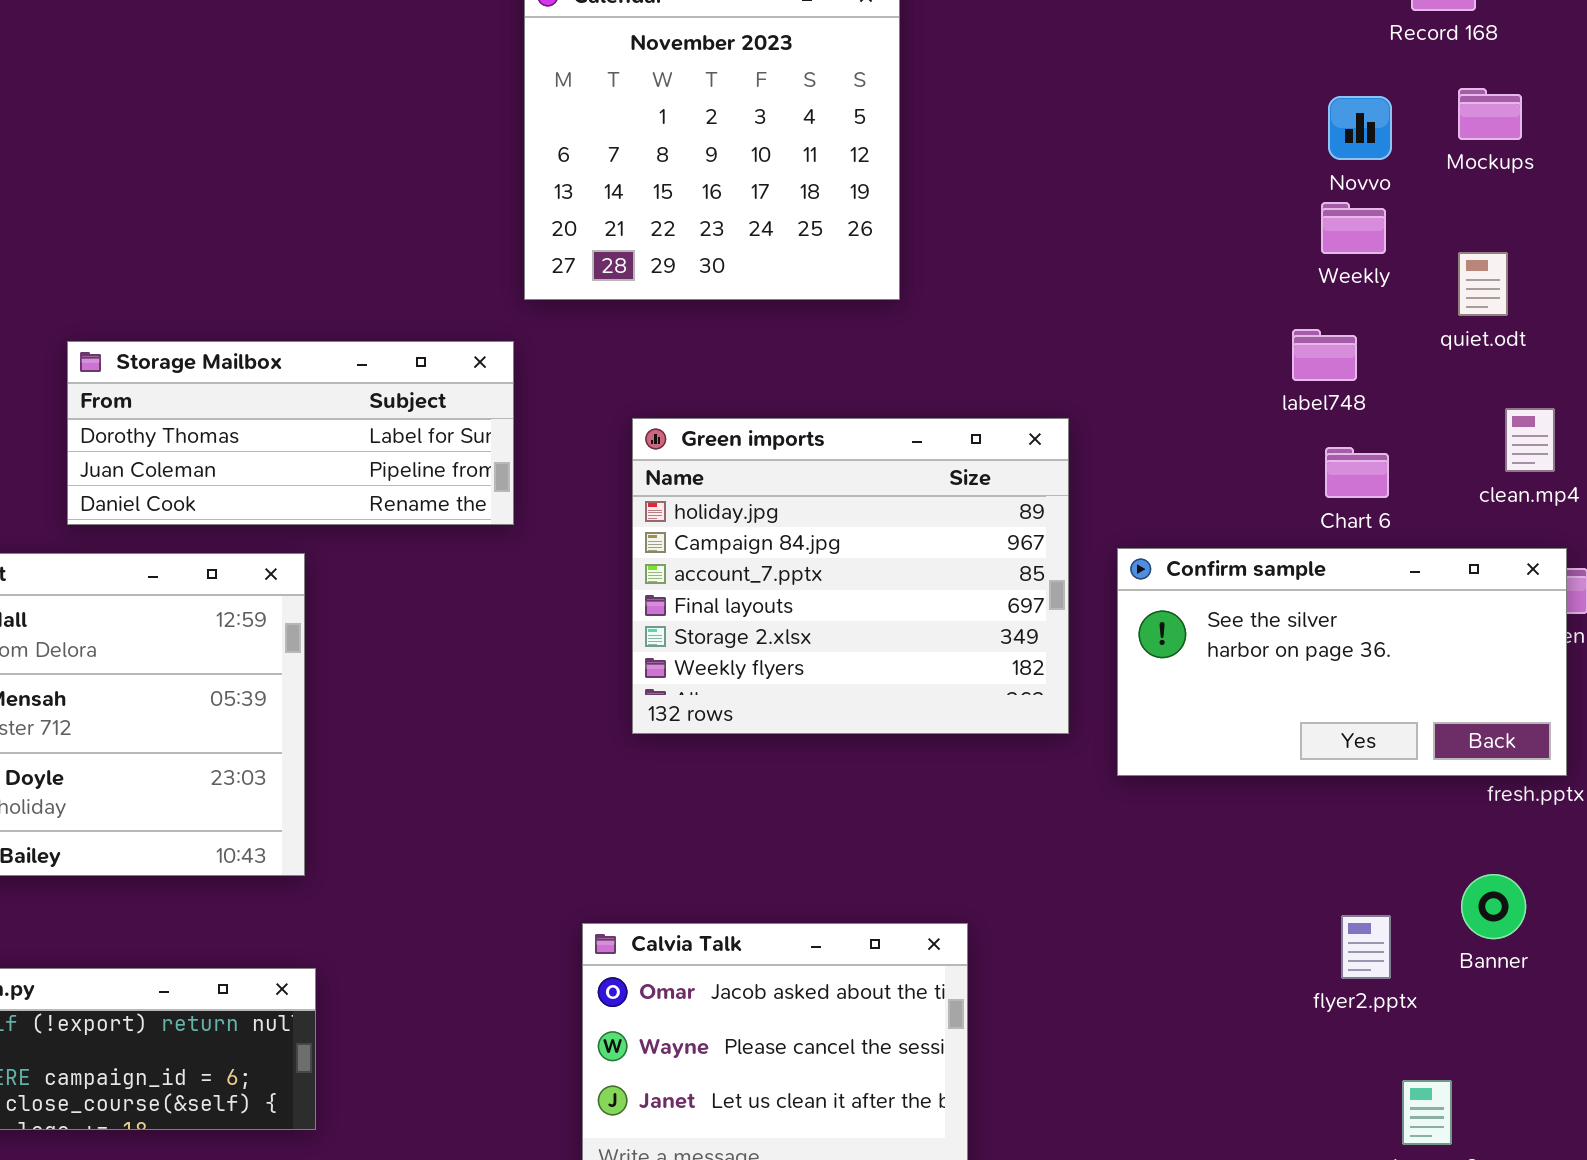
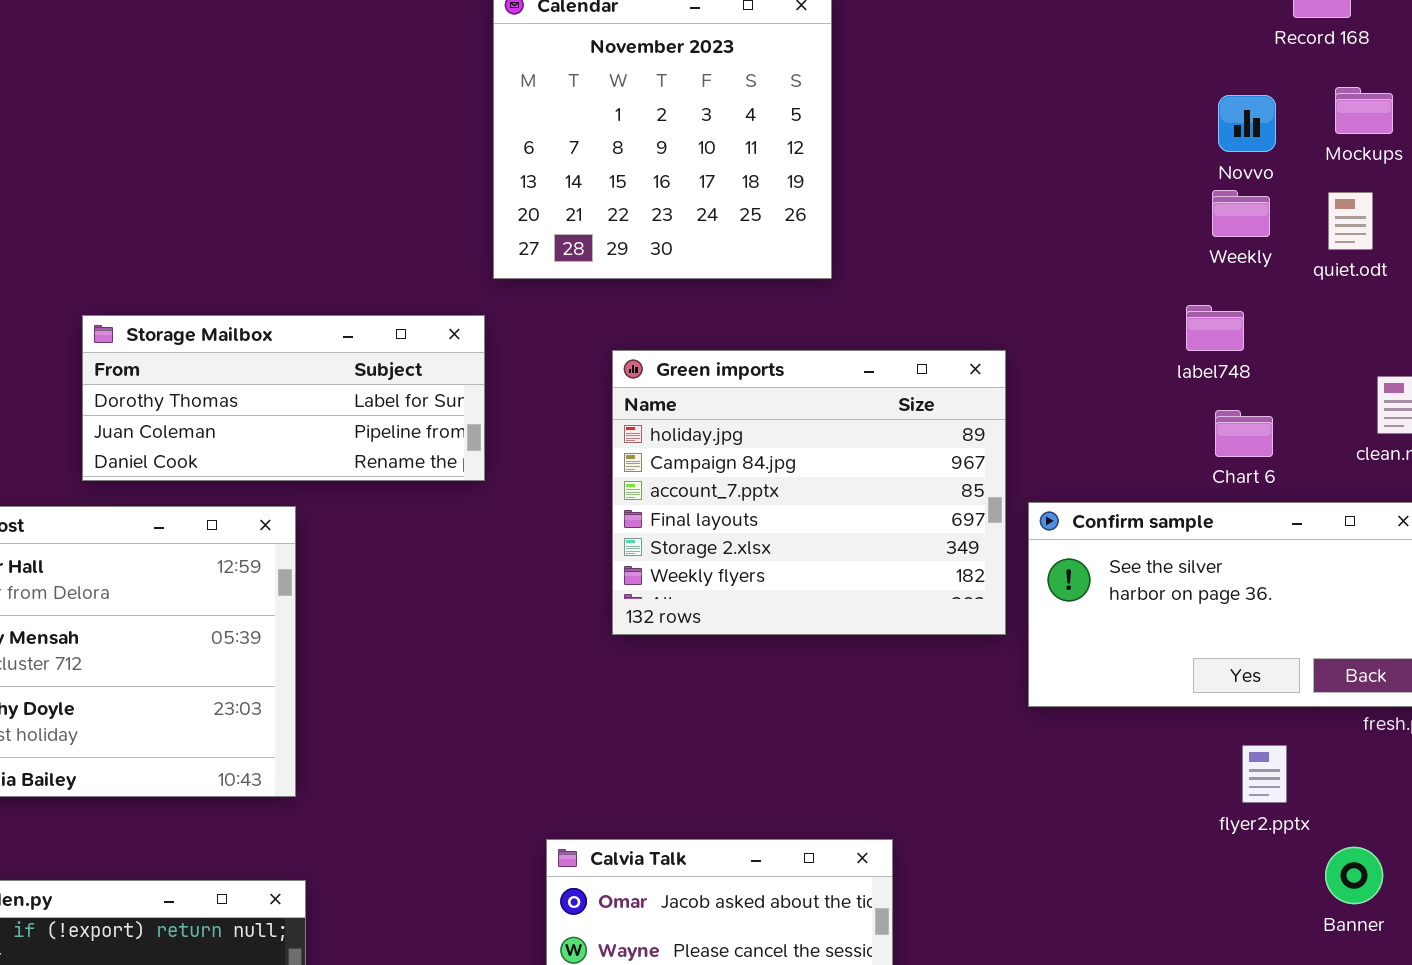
quiet.odt: [1458,252,1508,316] -> [1328,192,1373,250], moved
Green imports: [632,418,1069,734] -> [612,350,1006,635], moved
Banner: [1461,874,1526,939] -> [1325,847,1383,904], moved
flyer2.pptx: [1341,915,1391,979] -> [1242,745,1287,803], moved

